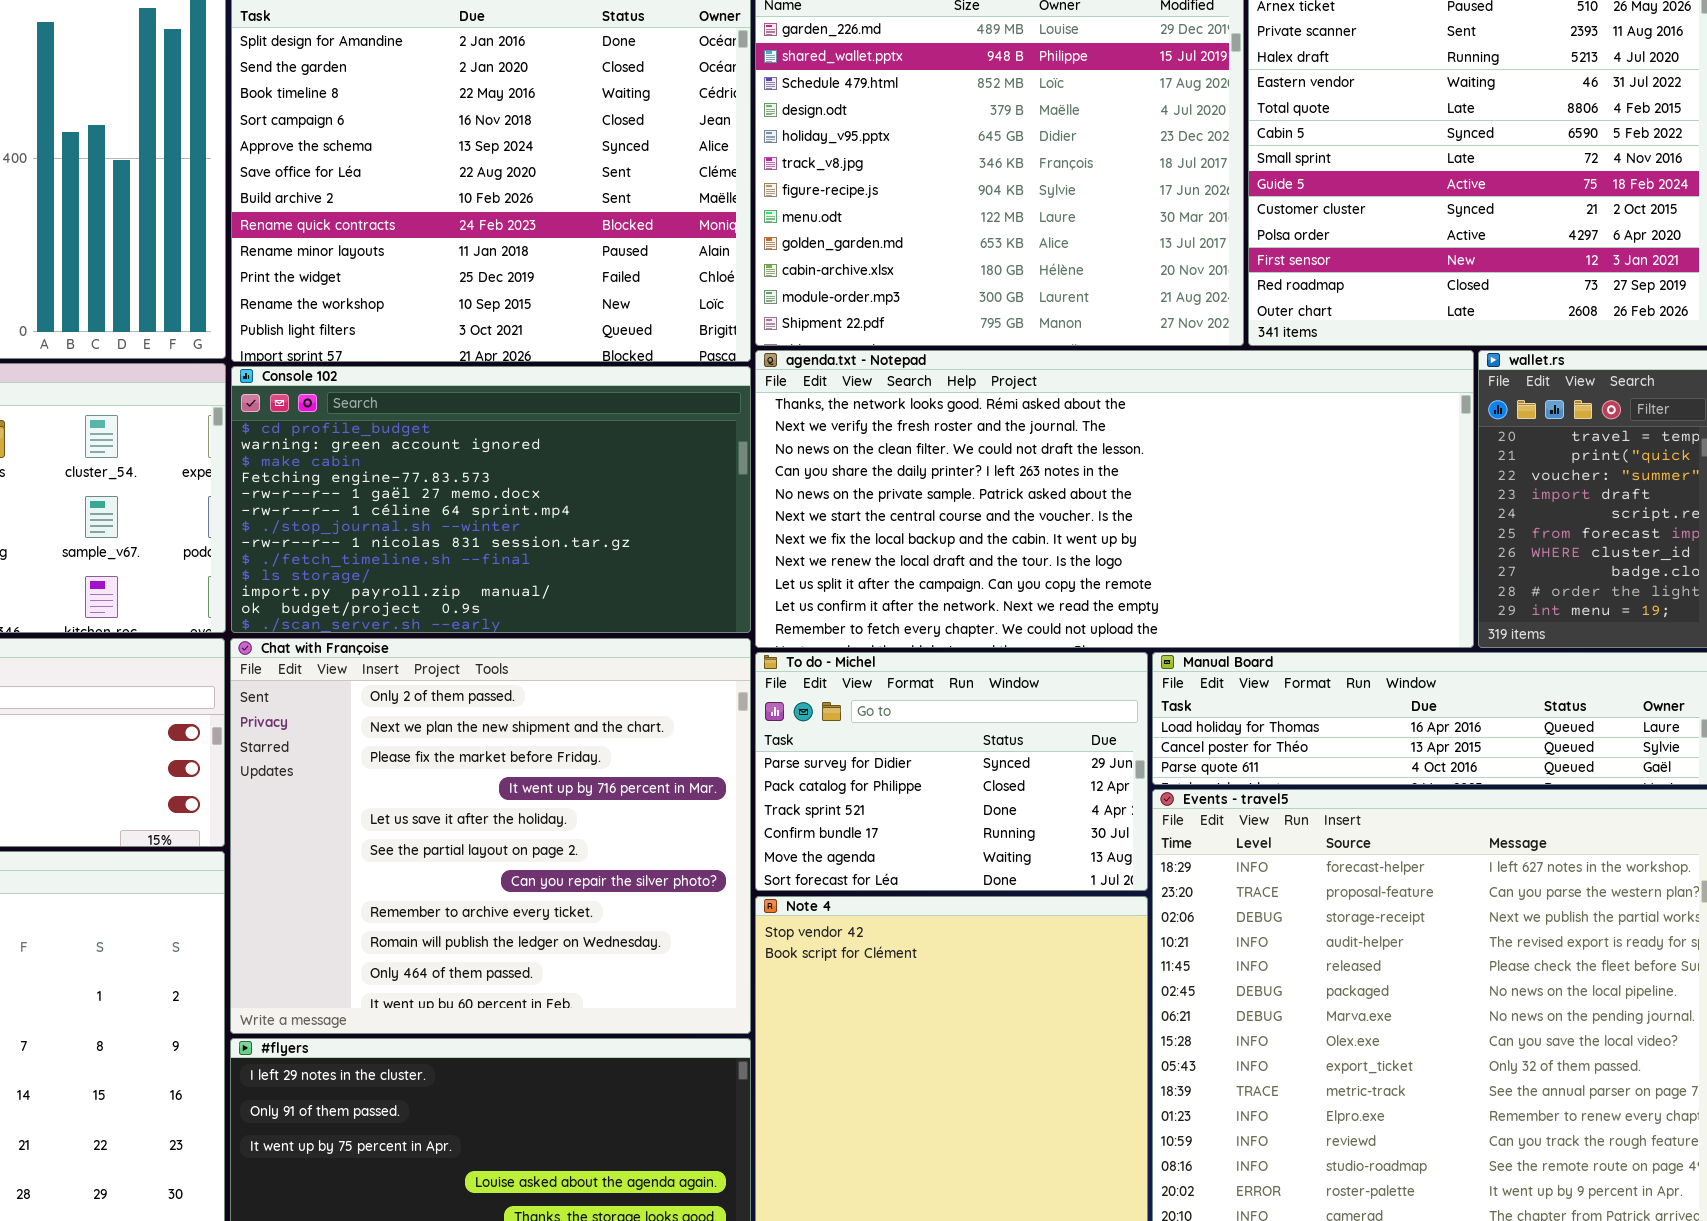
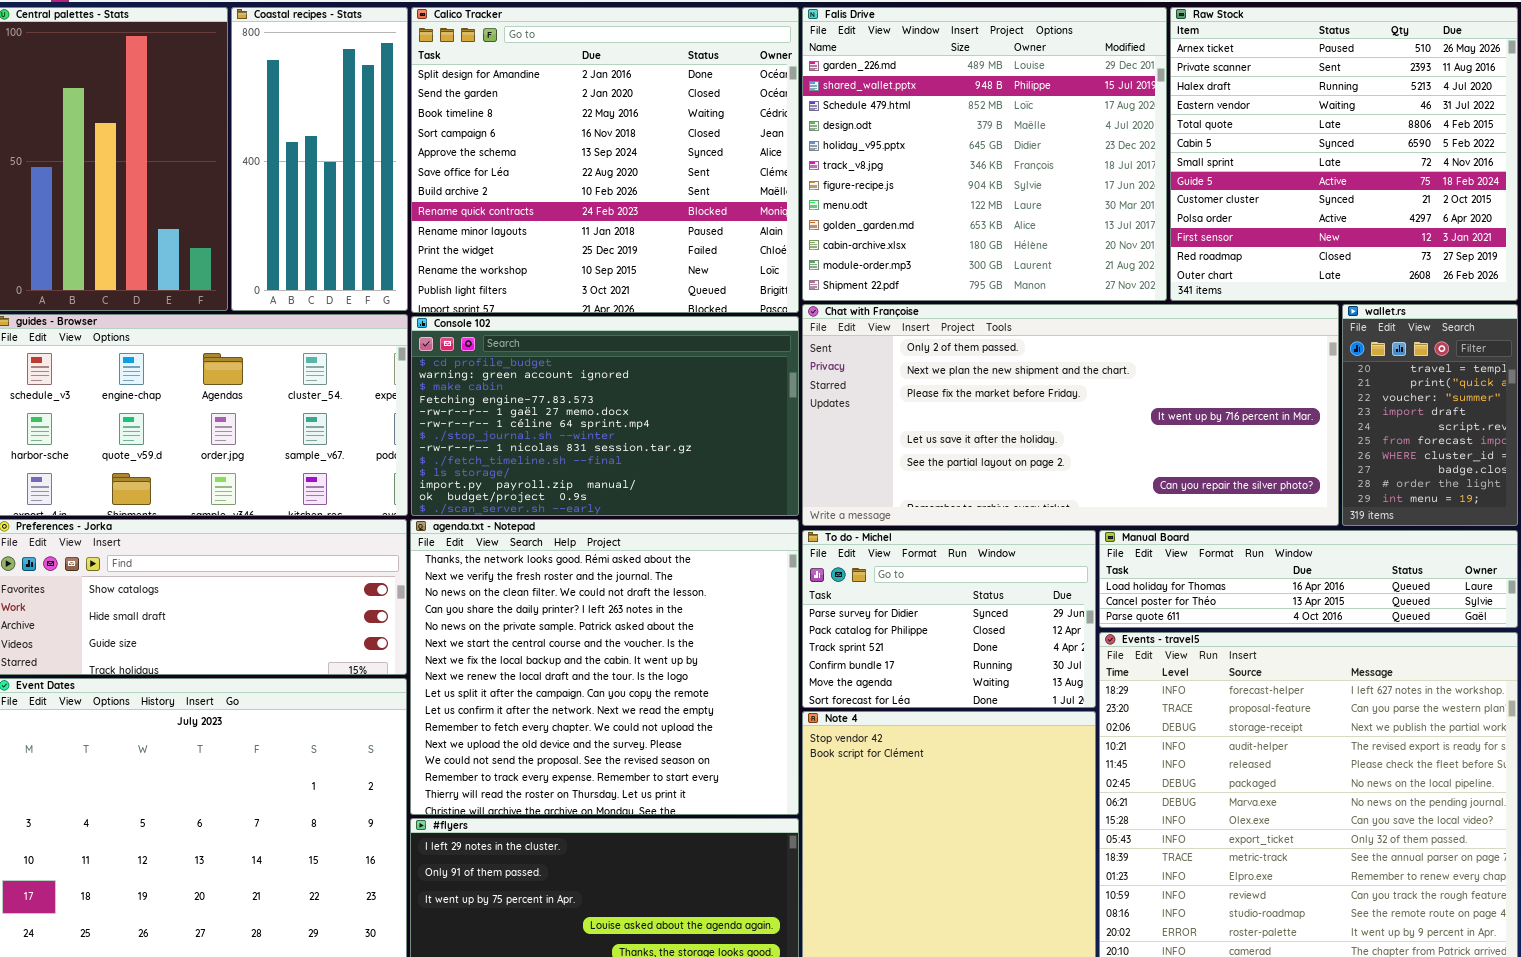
agenda.txt - Notepad: [755,350,1474,648] -> [410,519,799,815], moved, resized
Chat with Françoise: [230,638,751,1034] -> [802,304,1339,526], moved, resized

